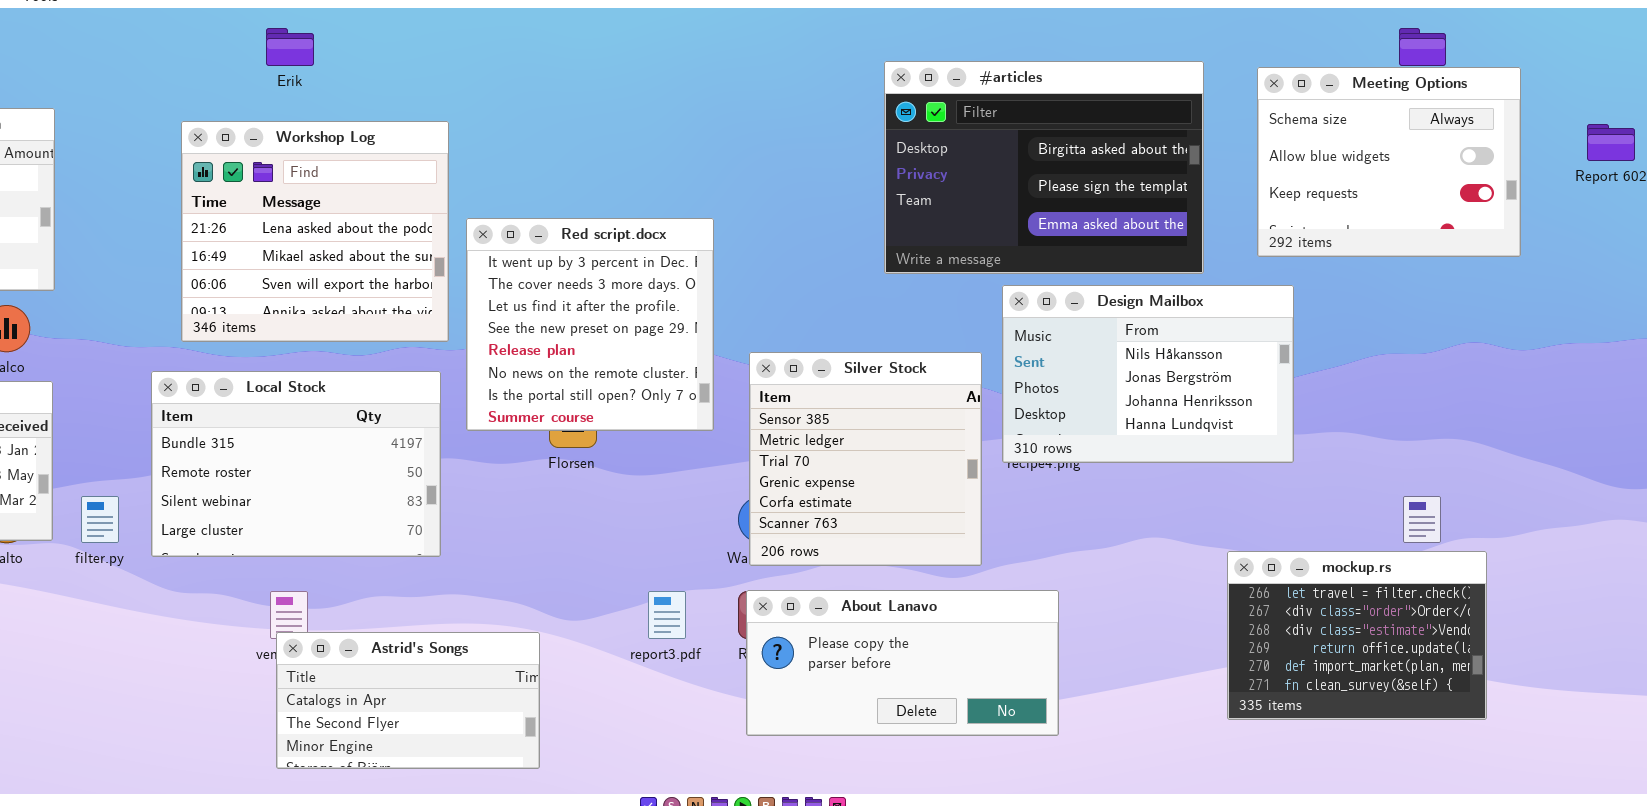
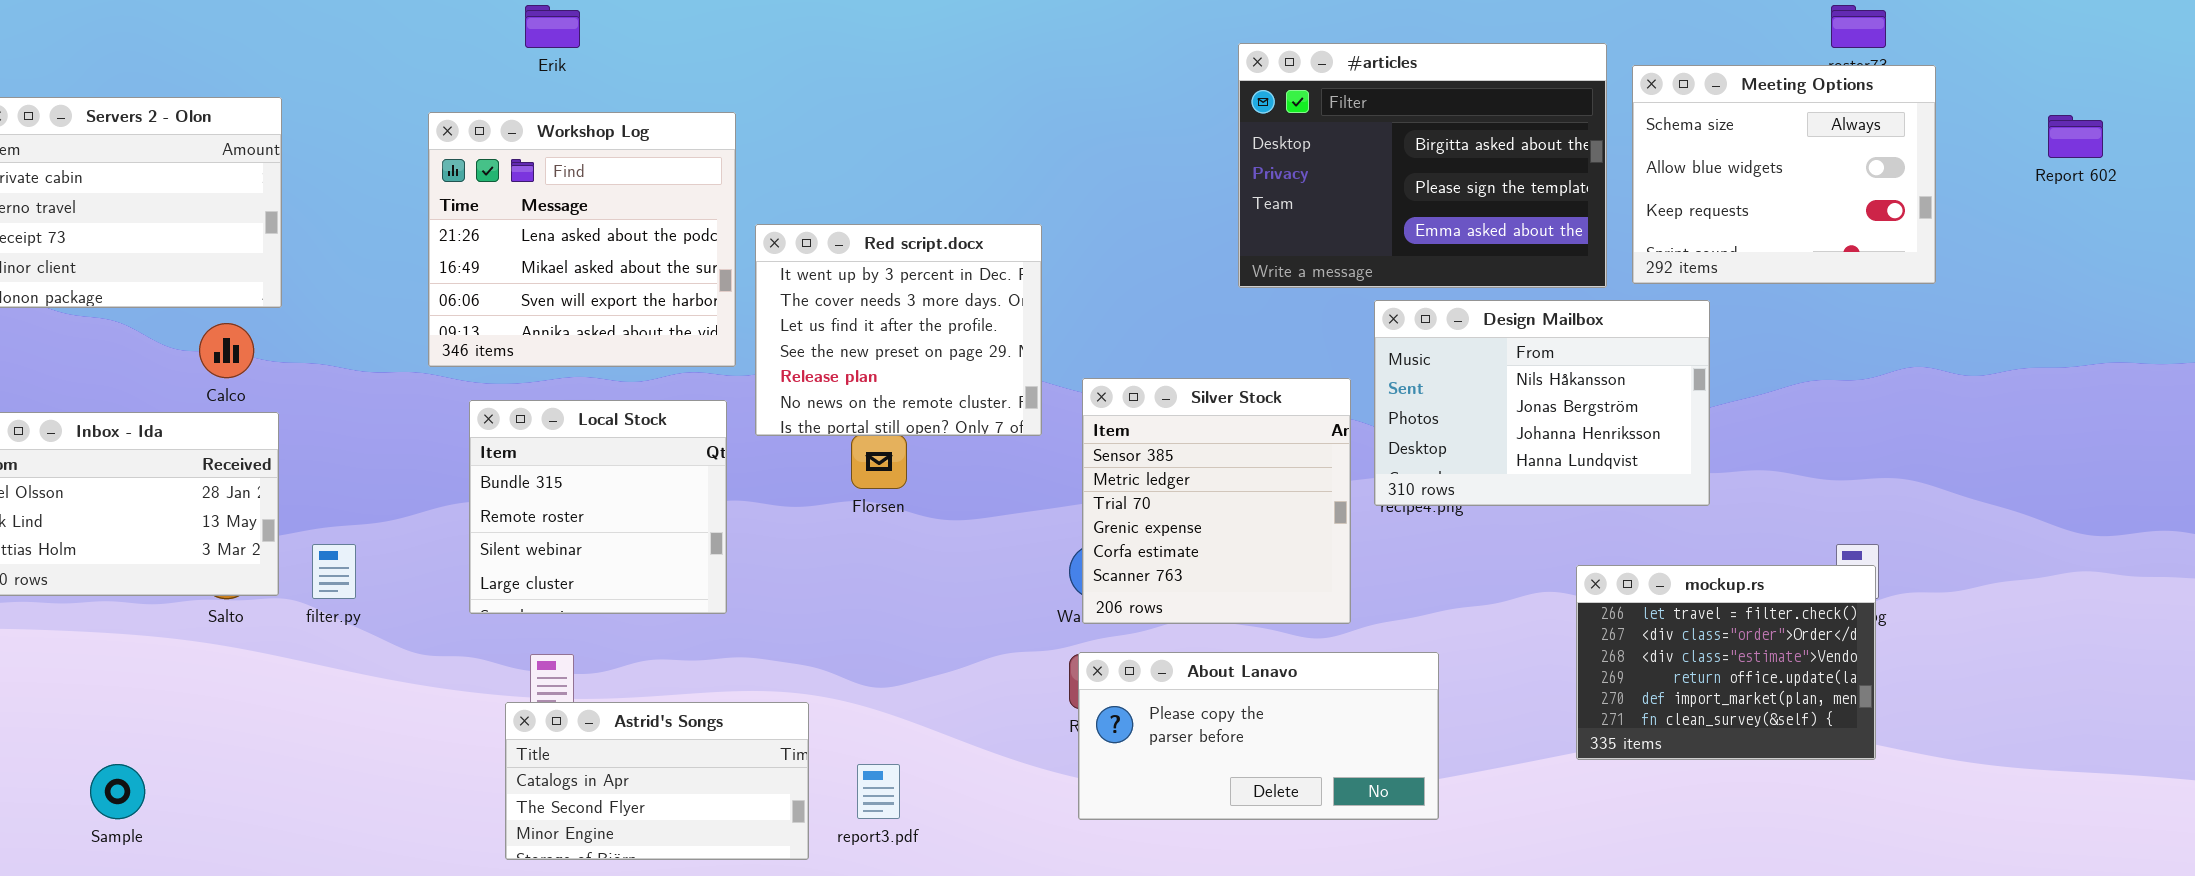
Meeting Options: [1257,67,1521,257] -> [1632,65,1936,284], moved
Red script.docx: [466,218,714,431] -> [755,224,1042,436], resized
Local Stock: [151,371,441,557] -> [469,400,727,614], resized
mockup.rs: [1227,551,1487,720] -> [1576,565,1876,760], moved
report3.pdf: [648,591,686,639] -> [857,764,900,819], moved
Astrid's Songs: [276,632,540,769] -> [505,702,809,860], moved

